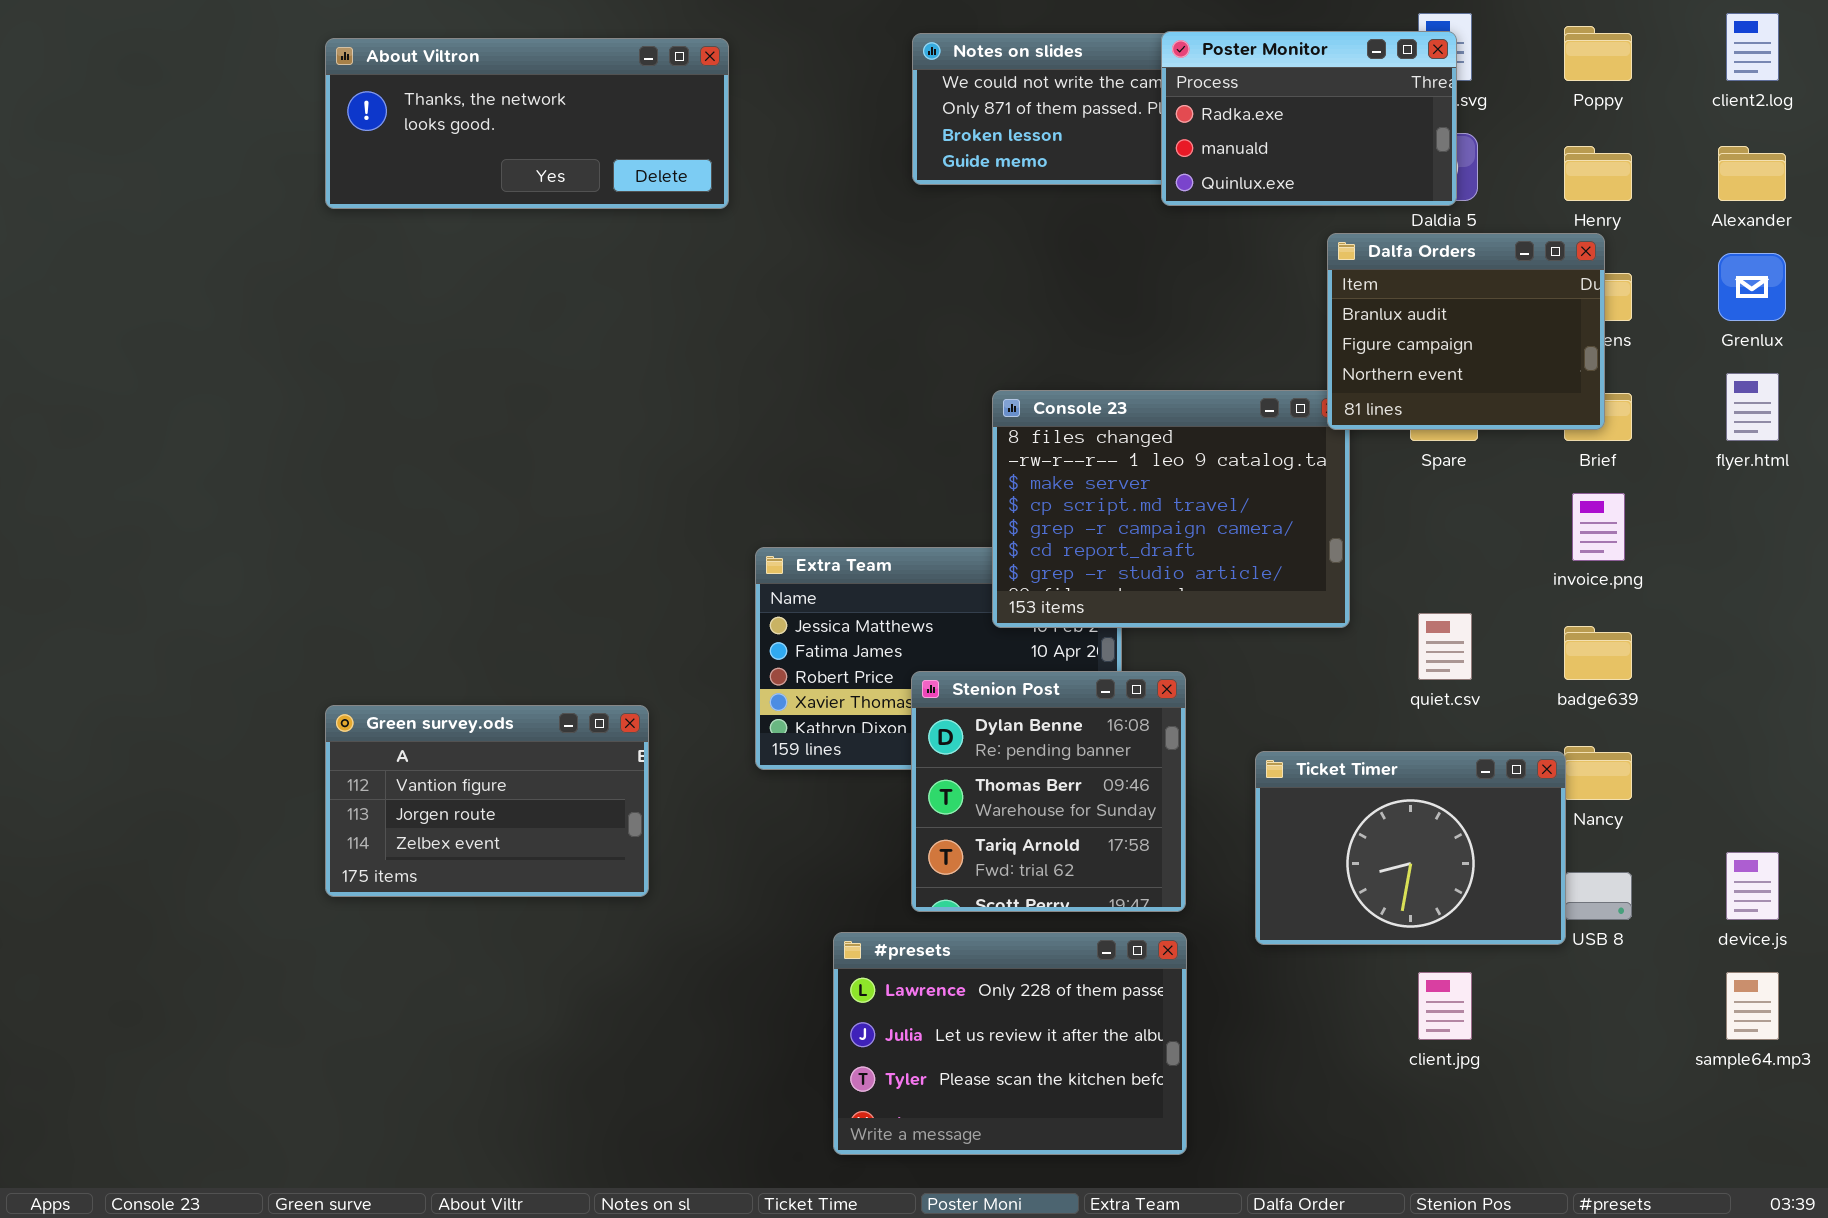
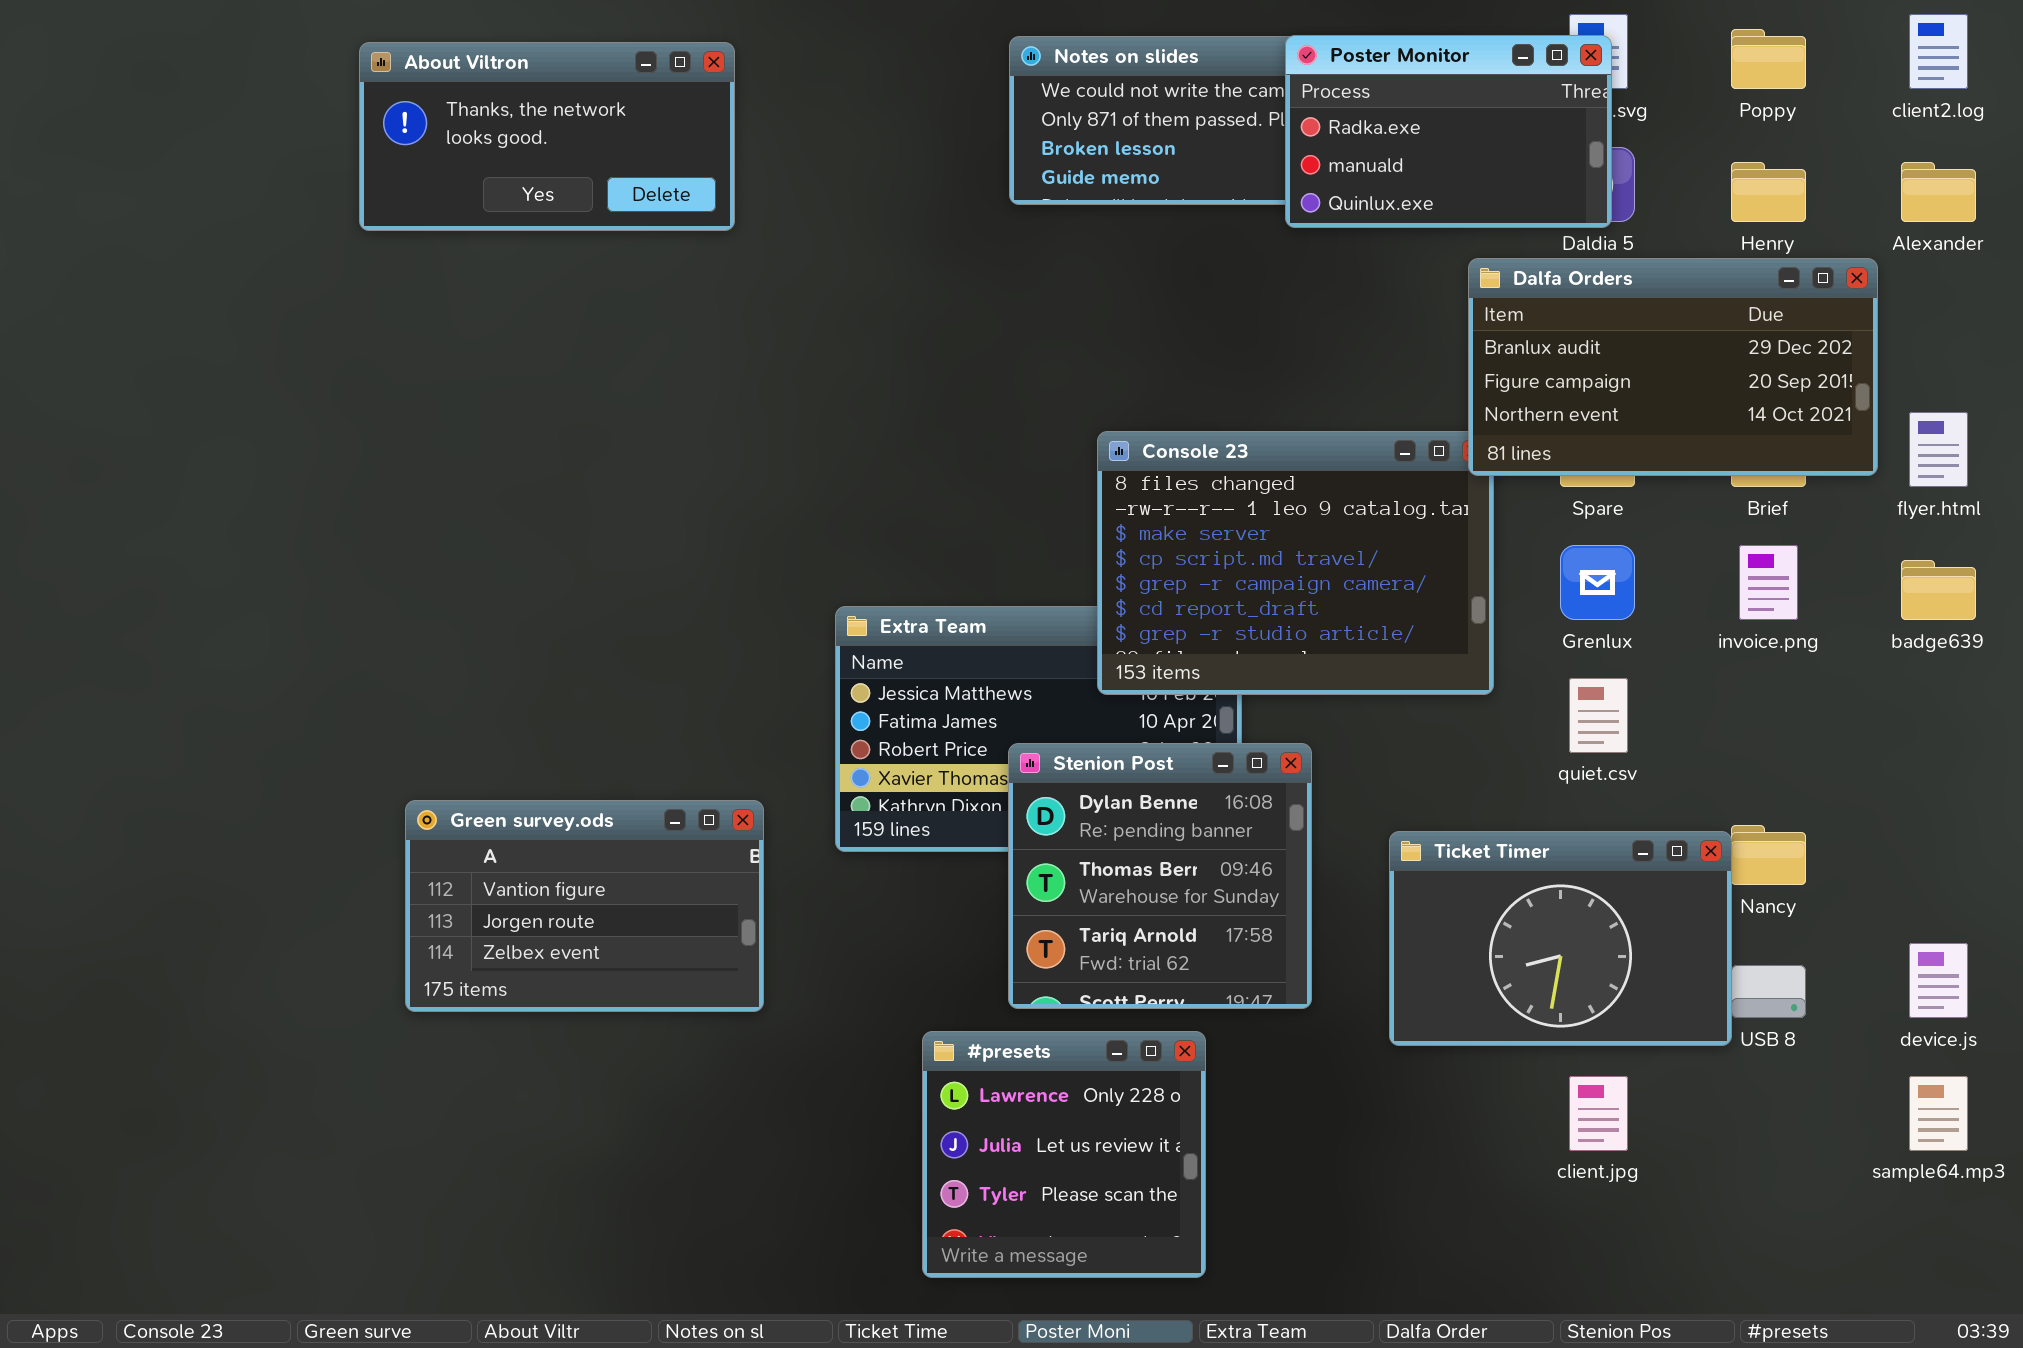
About Viltron: [325,38,729,209] -> [359,42,735,231], resized
Dalfa Orders: [1327,233,1605,430] -> [1468,258,1878,476], resized
Grenlux: [1718,253,1786,321] -> [1560,545,1635,620], moved
badge639: [1564,626,1632,680] -> [1901,560,1976,620], moved
Green survey.ods: [325,705,649,897] -> [405,800,764,1012], moved
#presets: [833,932,1187,1155] -> [922,1031,1206,1278], resized

